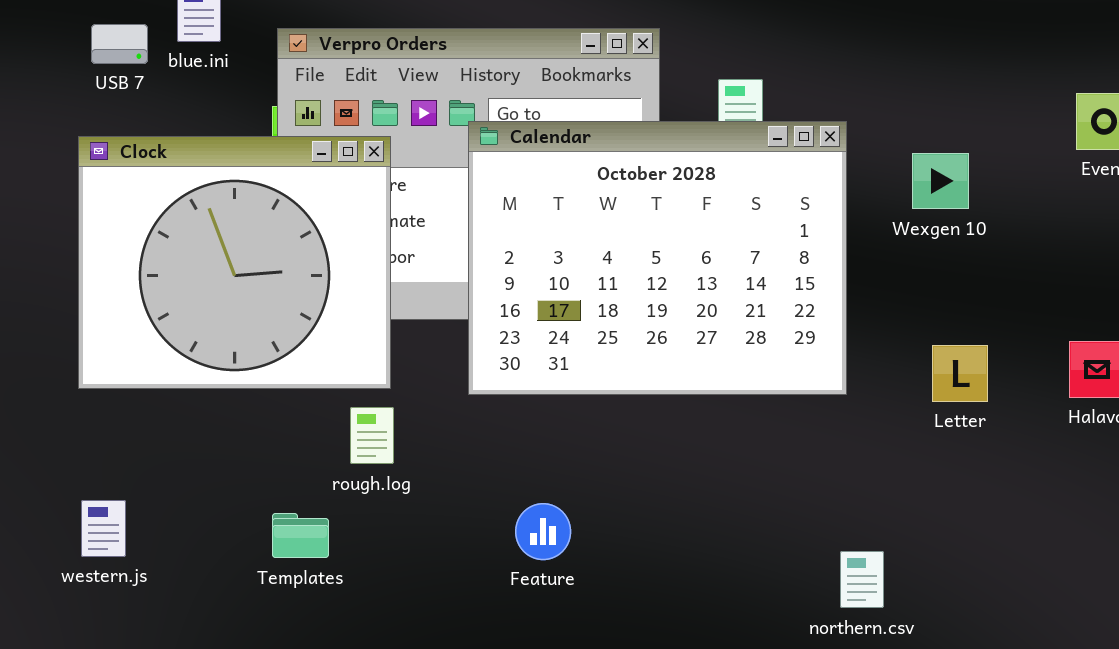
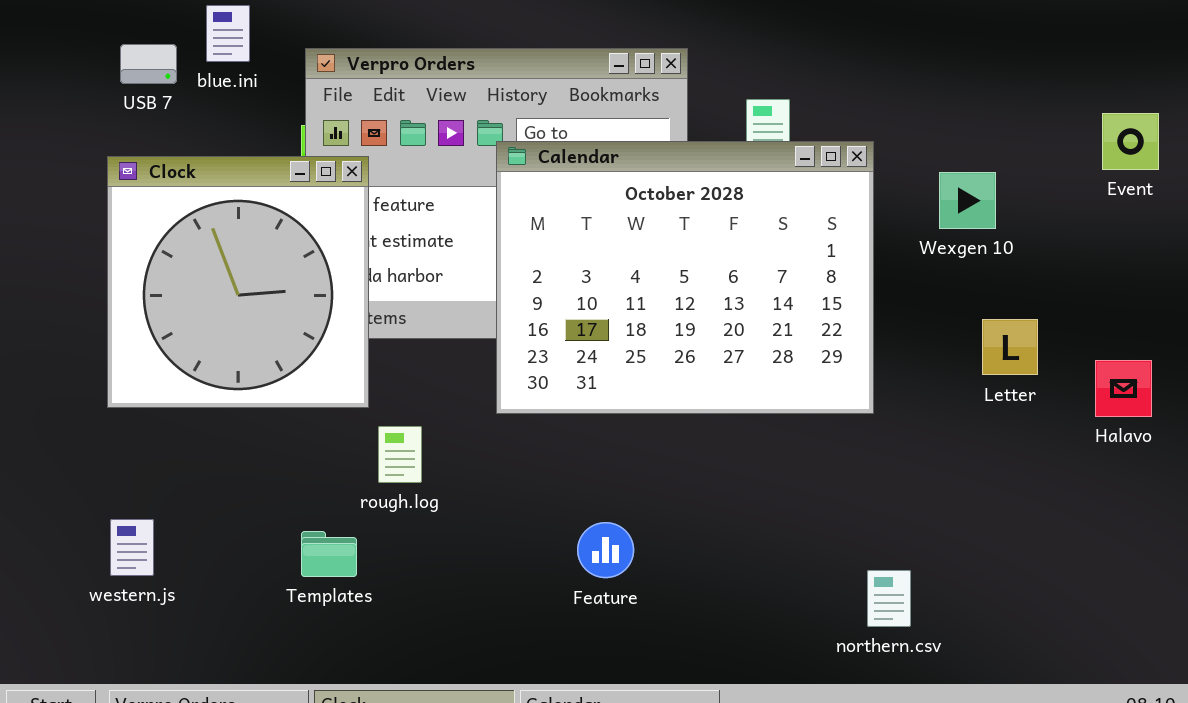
Clock: [78,136,391,389] -> [107,156,369,408], resized
Letter: [932,345,988,402] -> [982,319,1038,375], moved
Feature: [515,503,571,560] -> [577,522,634,578], moved

